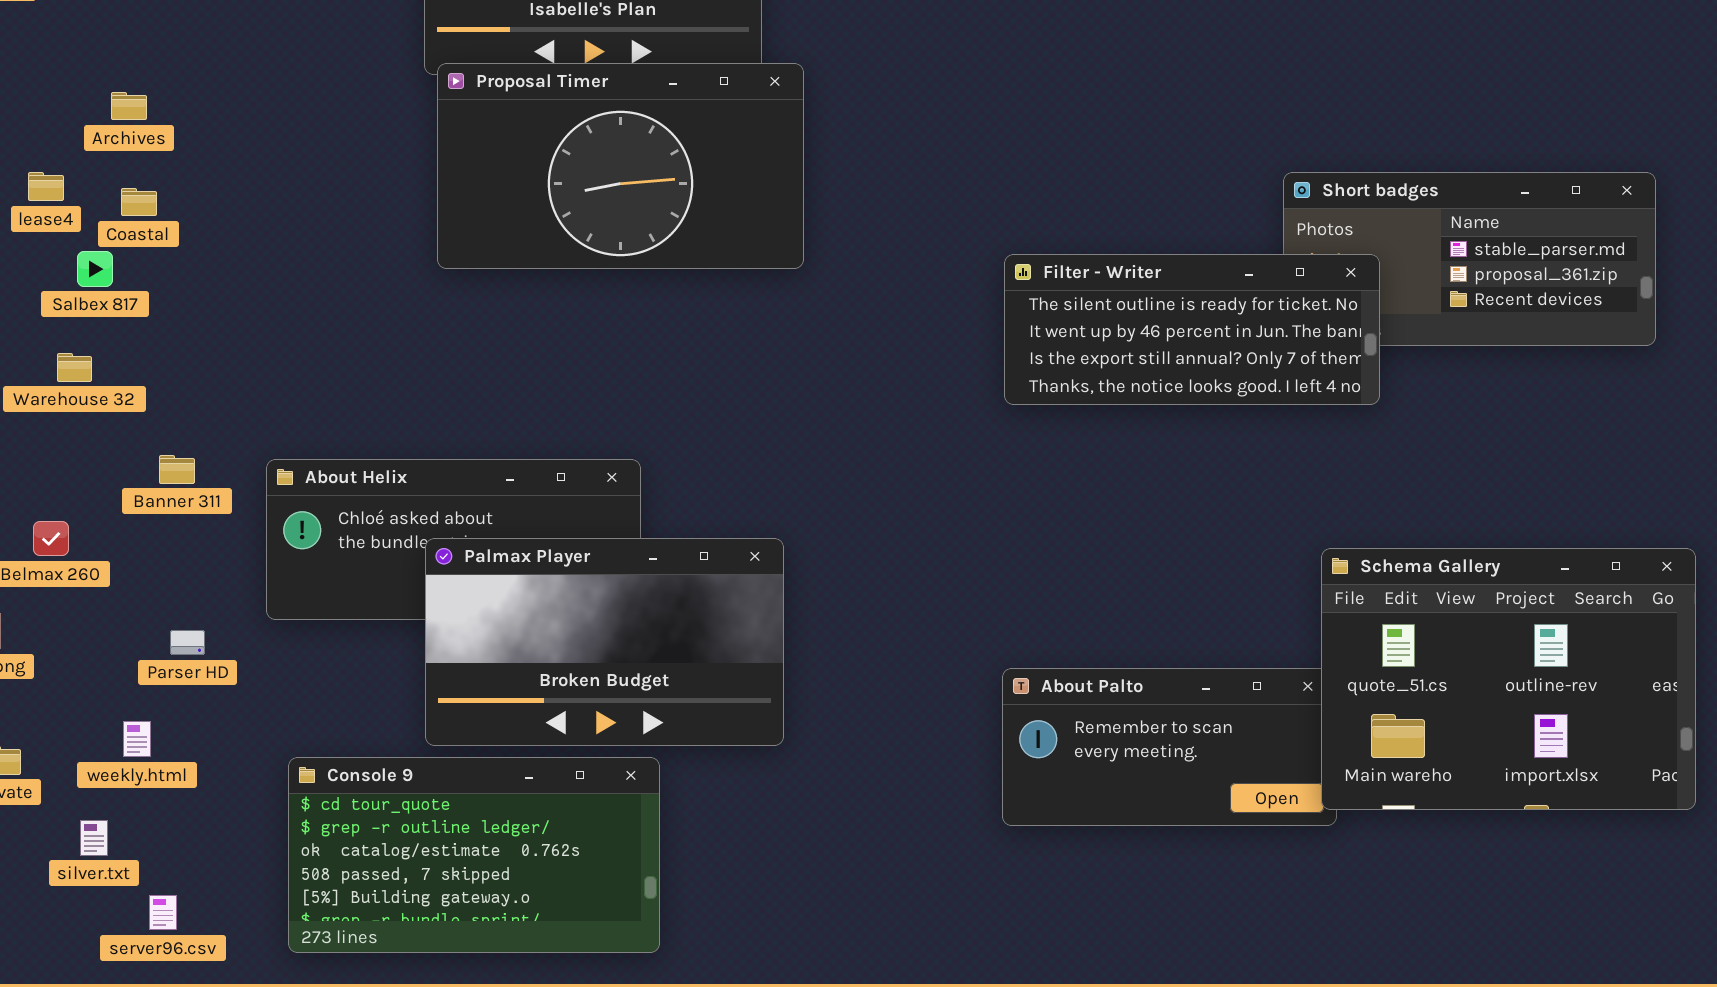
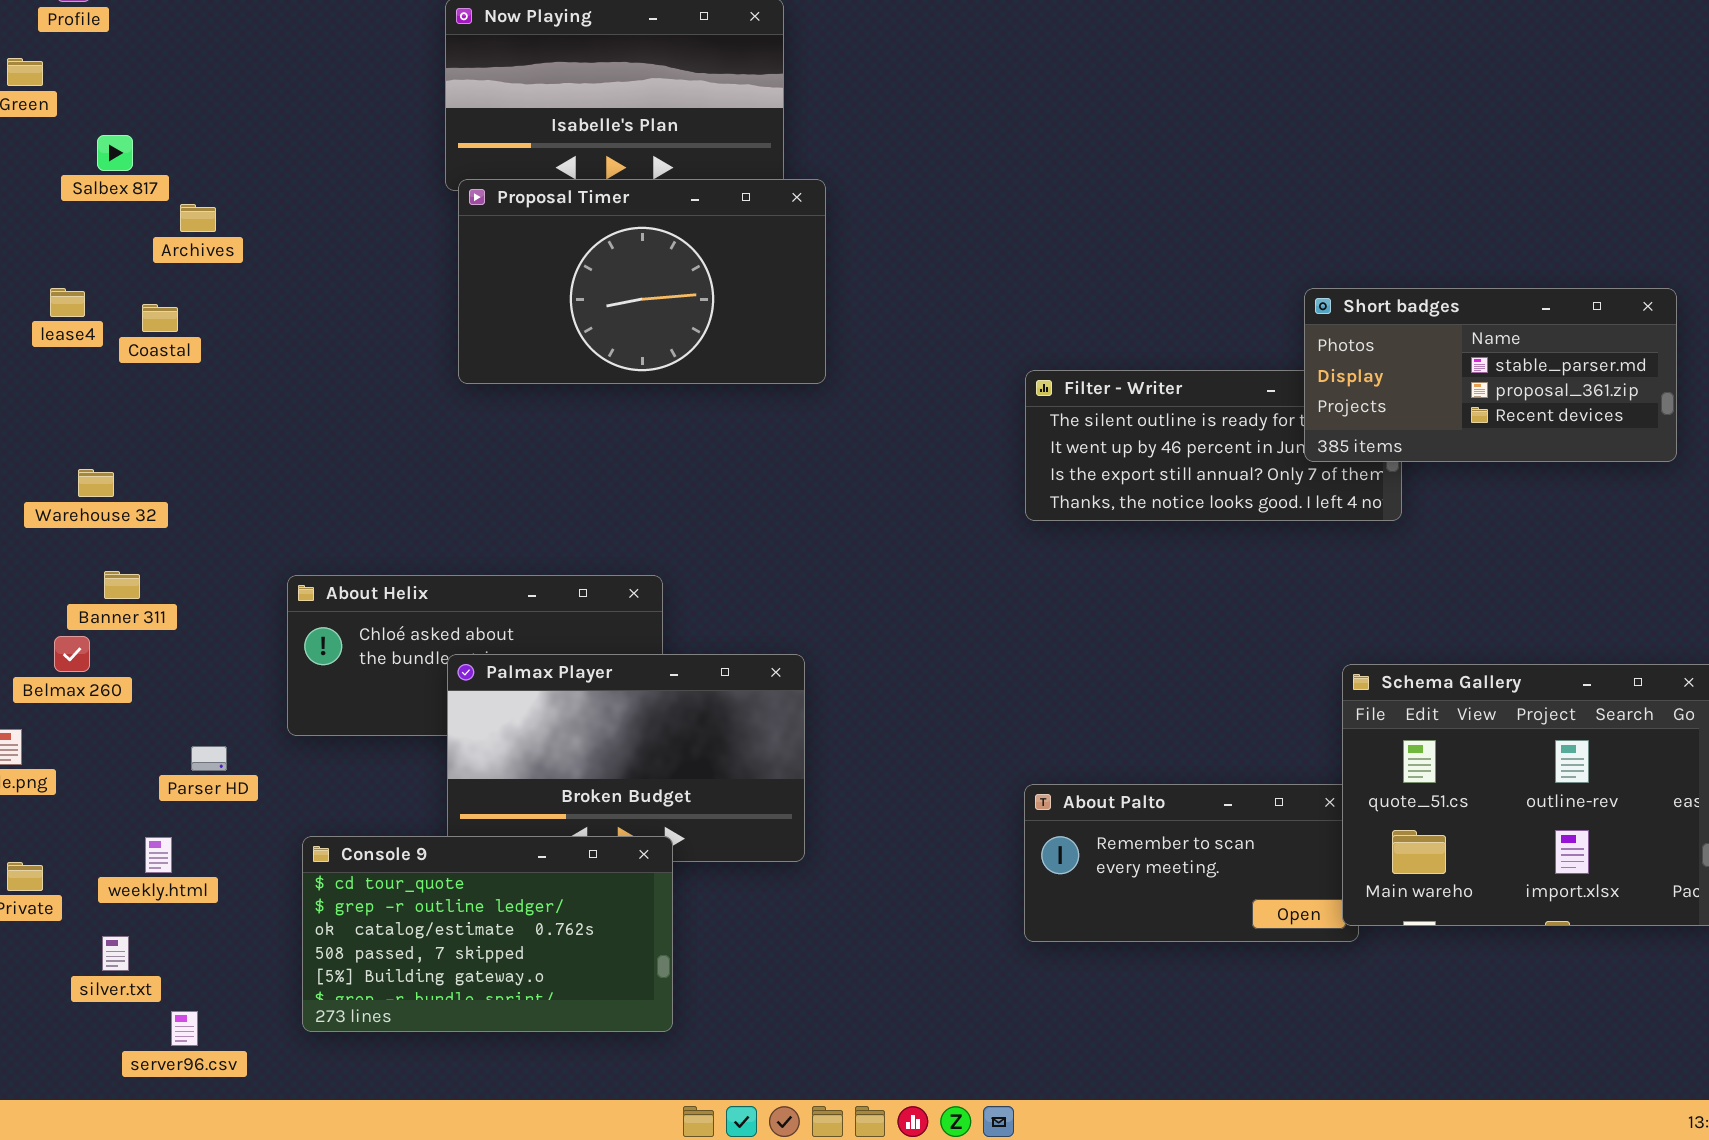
Archives: [111,92,147,120] -> [180,204,216,232], moved
Short badges: [1283,172,1656,346] -> [1304,288,1677,462], raised
Salbex 817: [77,251,113,287] -> [97,135,133,171], moved
Banner 311: [159,455,195,484] -> [104,571,140,599], moved
Console 9: [288,757,660,953] -> [302,836,673,1032], moved

